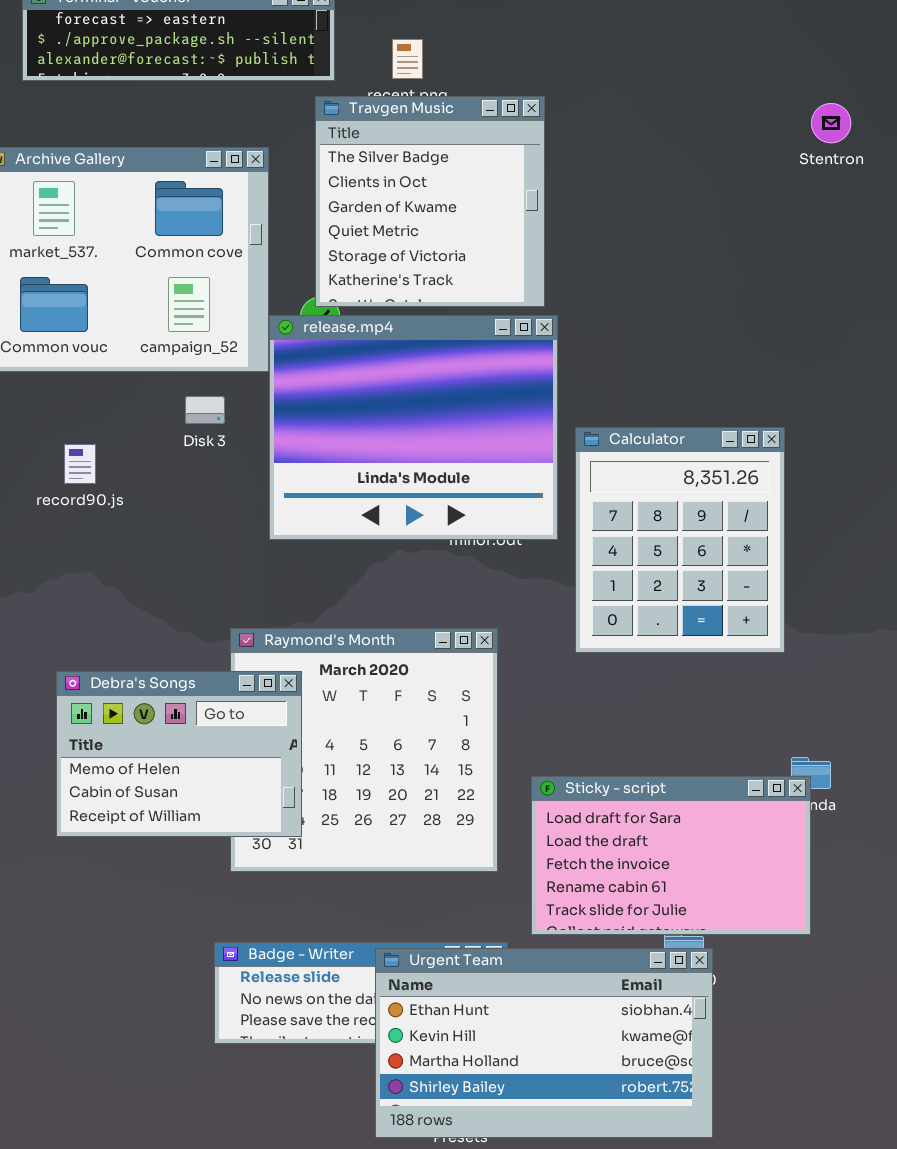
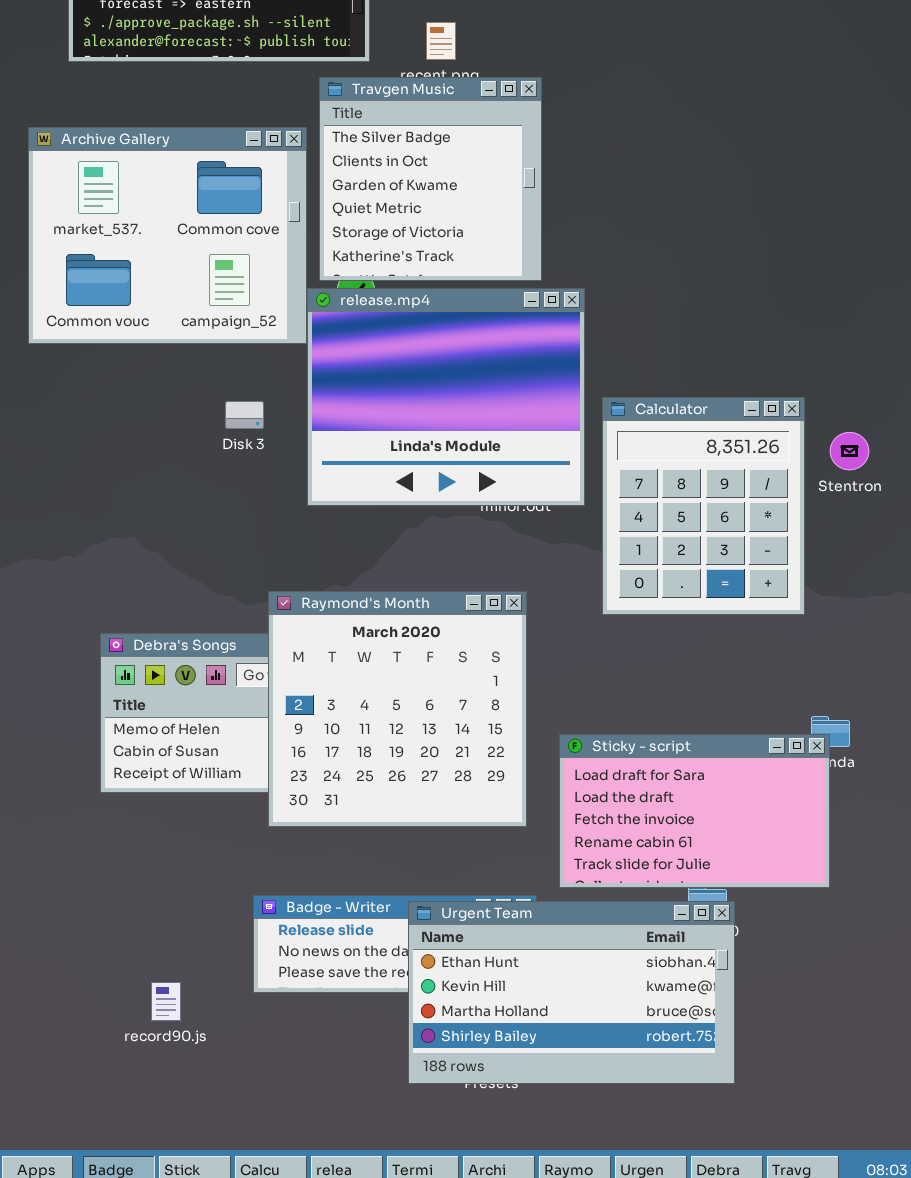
Travgen Music: [315,96,545,307] -> [319,77,542,281], moved
Stentron: [811,103,851,143] -> [830,432,869,470], moved
Disk 3: [185,396,225,424] -> [225,401,264,429], moved
record90.js: [64,444,96,484] -> [151,982,181,1021], moved
Raymond's Month: [230,628,498,872] -> [268,591,527,827], raised

